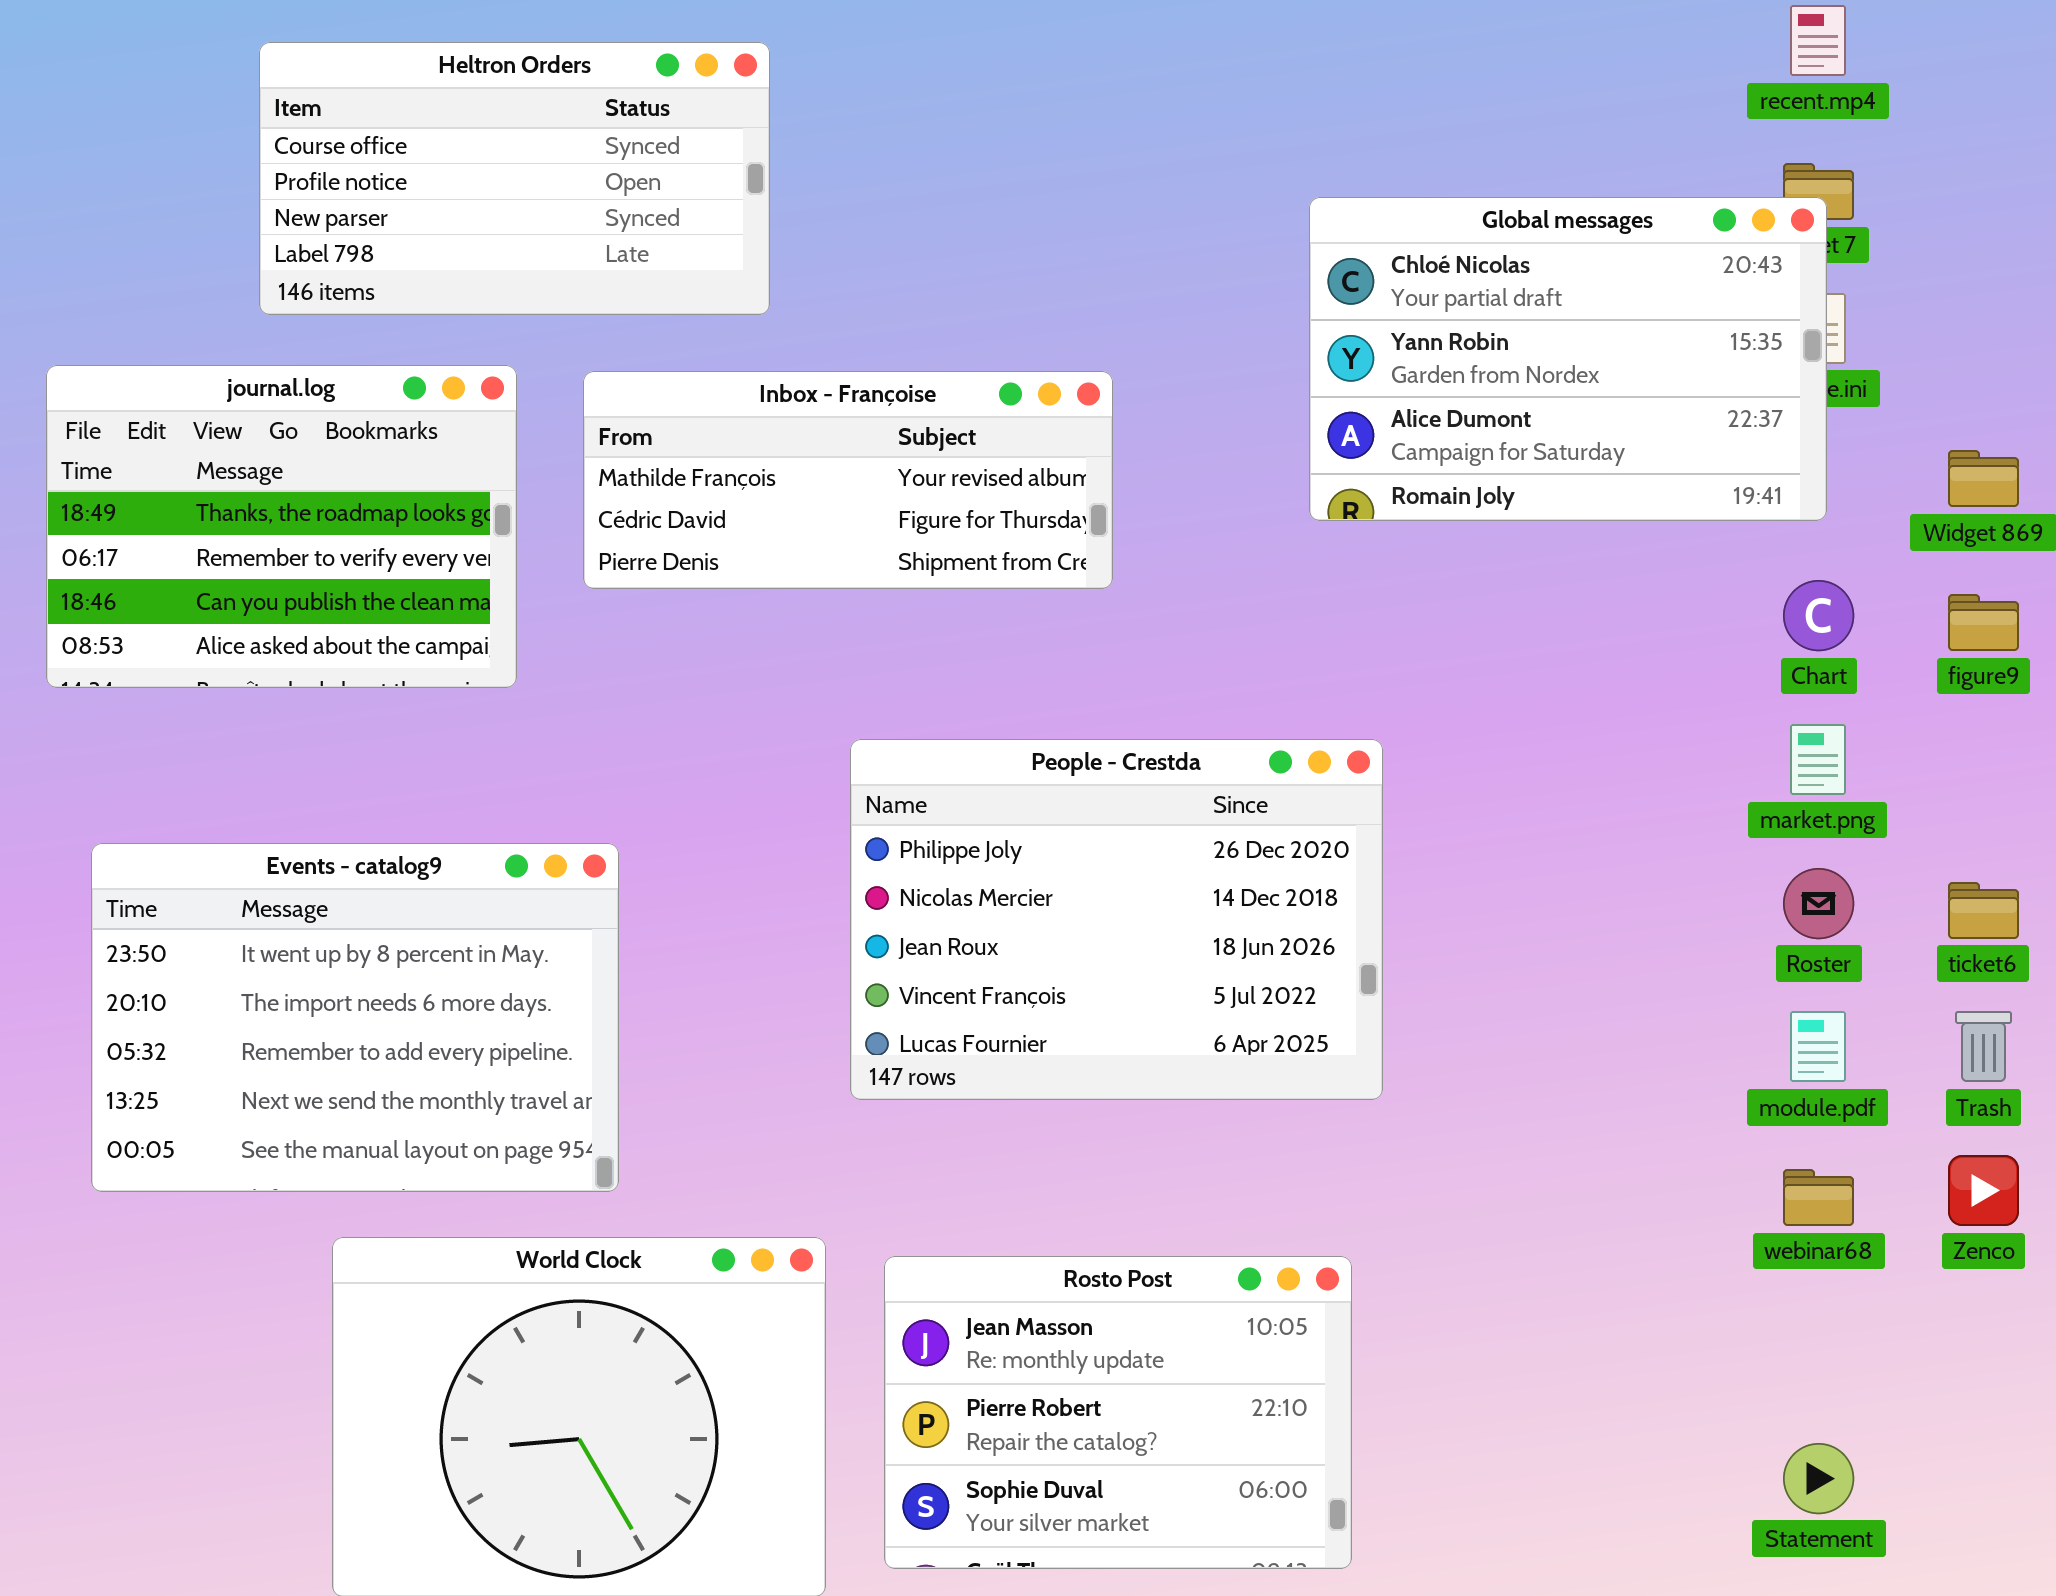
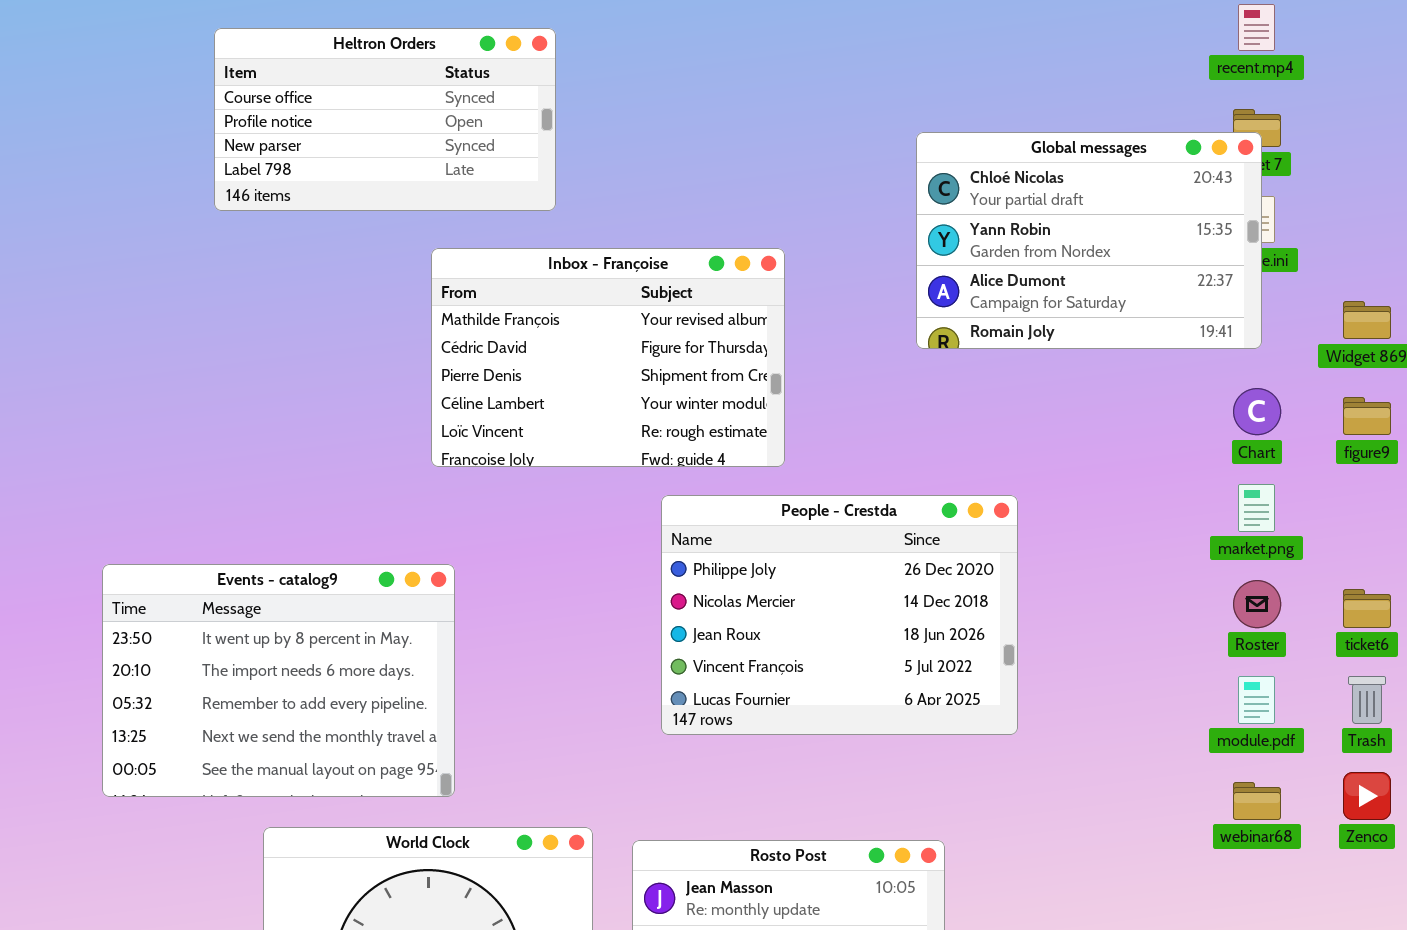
journal.log: [46,365,517,688] -> none, closed
Inbox - Françoise: [583,371,1113,589] -> [431,248,785,467], resized
People - Crestda: [850,739,1383,1100] -> [661,495,1018,735], moved

